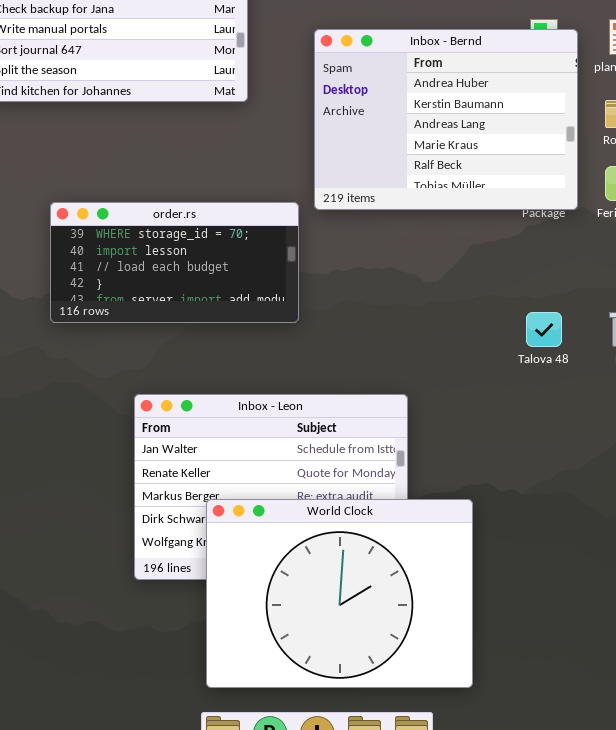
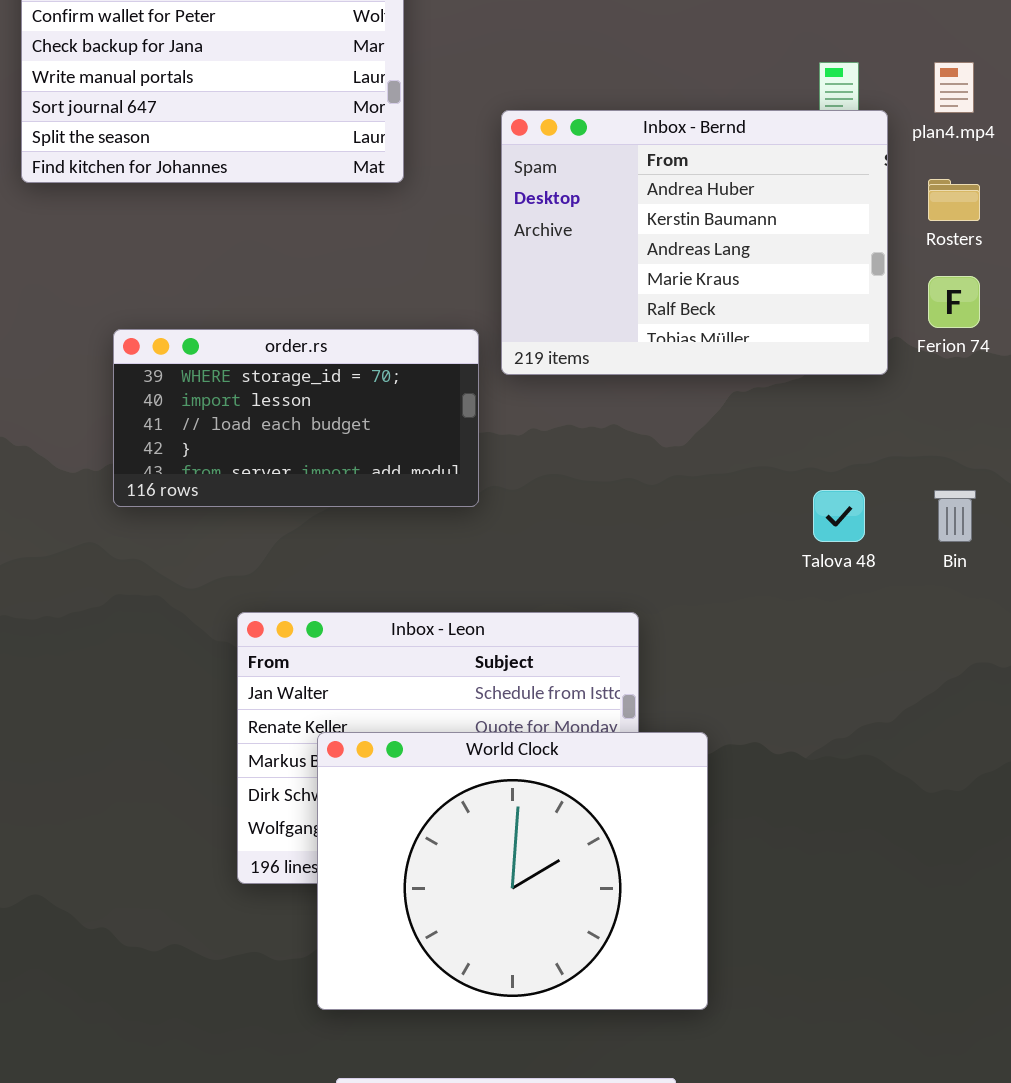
Inbox - Bernd: [314,29,578,210] -> [501,110,888,375], moved
World Clock: [206,499,473,688] -> [317,732,708,1010], moved

